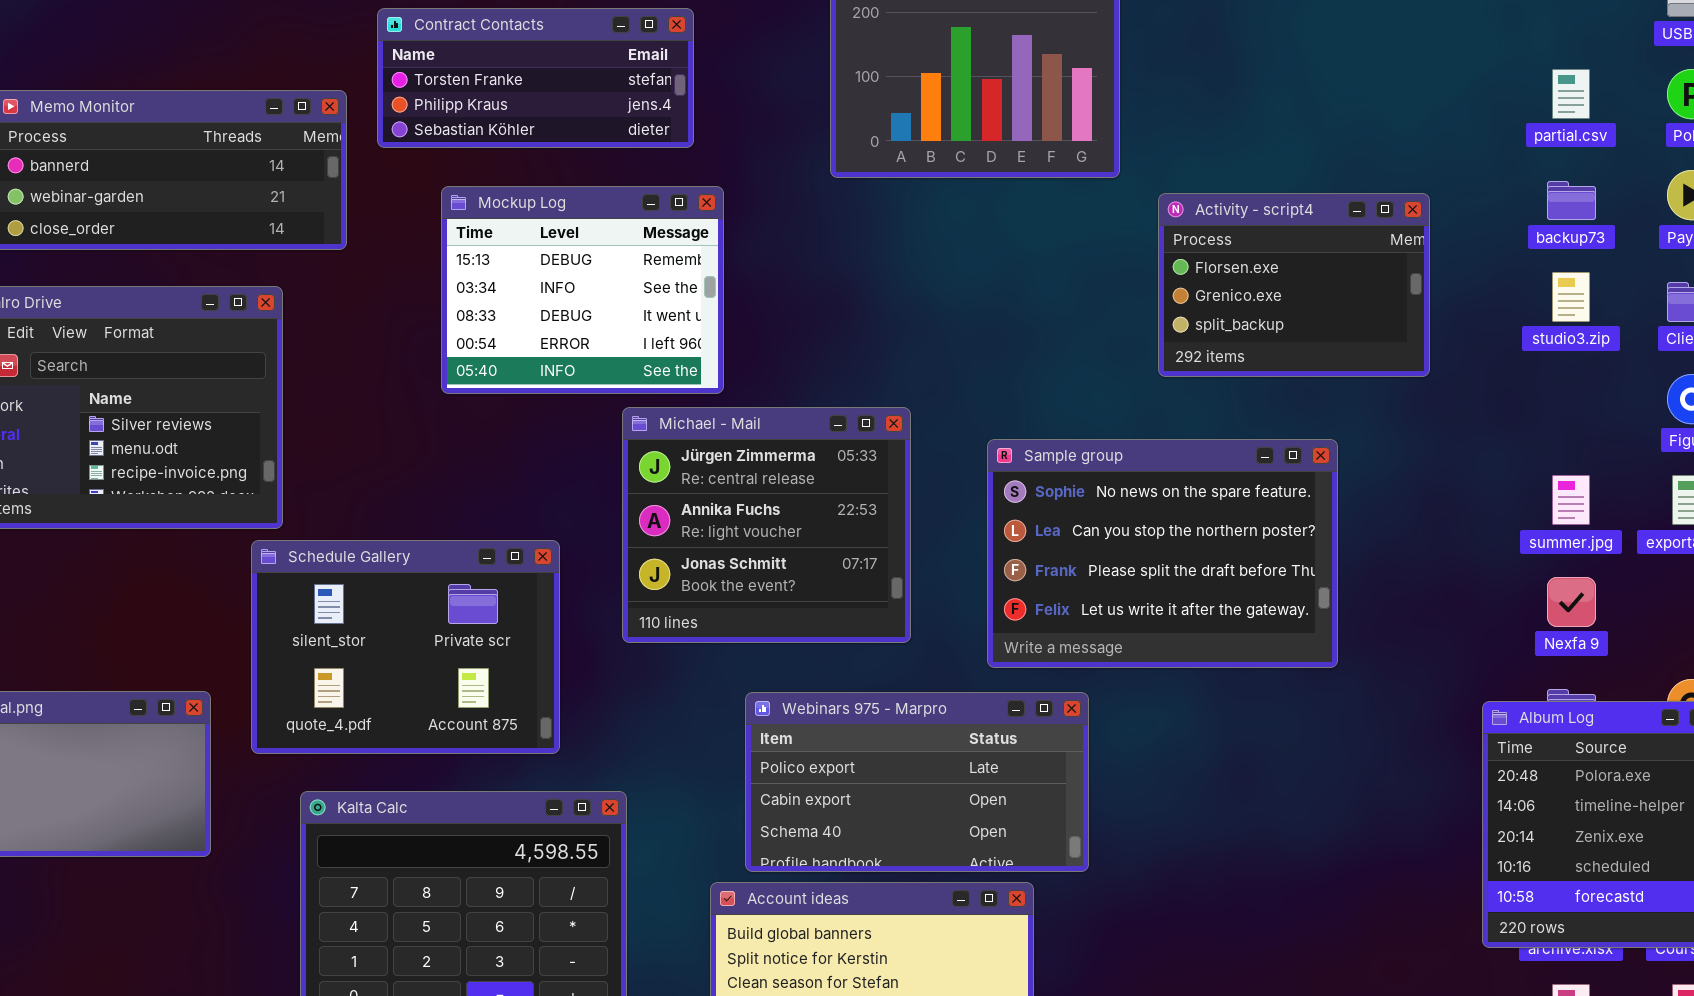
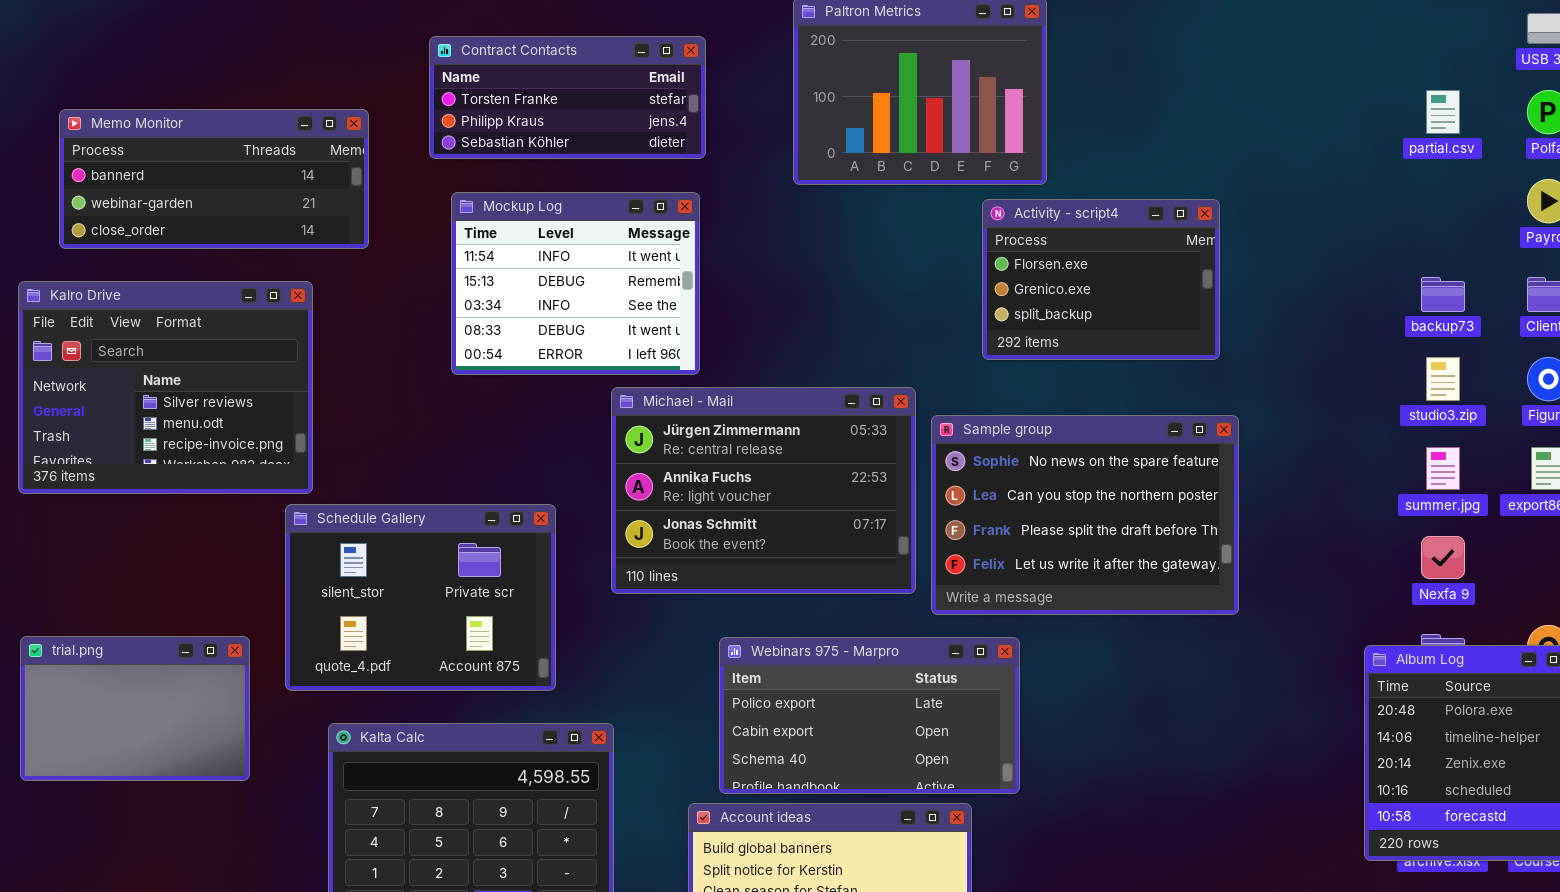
Contract Contacts: [377,8,694,148] -> [429,36,706,159], moved
backup73: [1547,181,1596,220] -> [1421,277,1465,312], moved
Mockup Log: [441,186,724,394] -> [451,192,700,375], scrolled up 1 row
Activity - script4: [1158,193,1430,377] -> [982,199,1220,360], moved
studio3.zip: [1552,272,1590,322] -> [1426,357,1460,401], moved
Michael - Mail: [622,407,911,643] -> [611,387,916,594], resized

